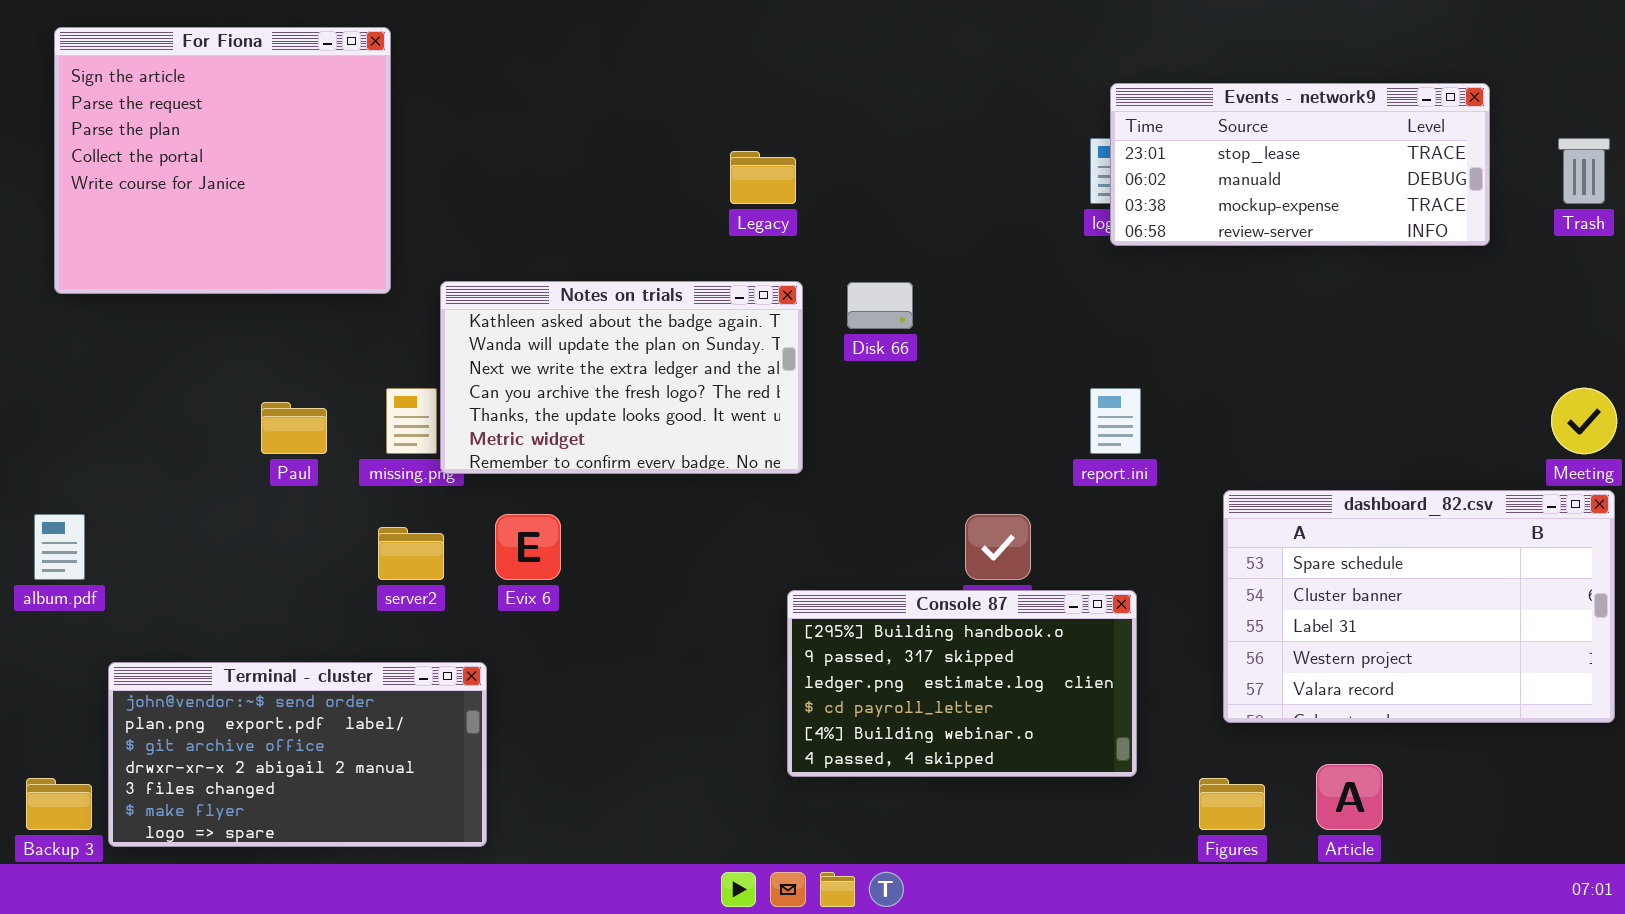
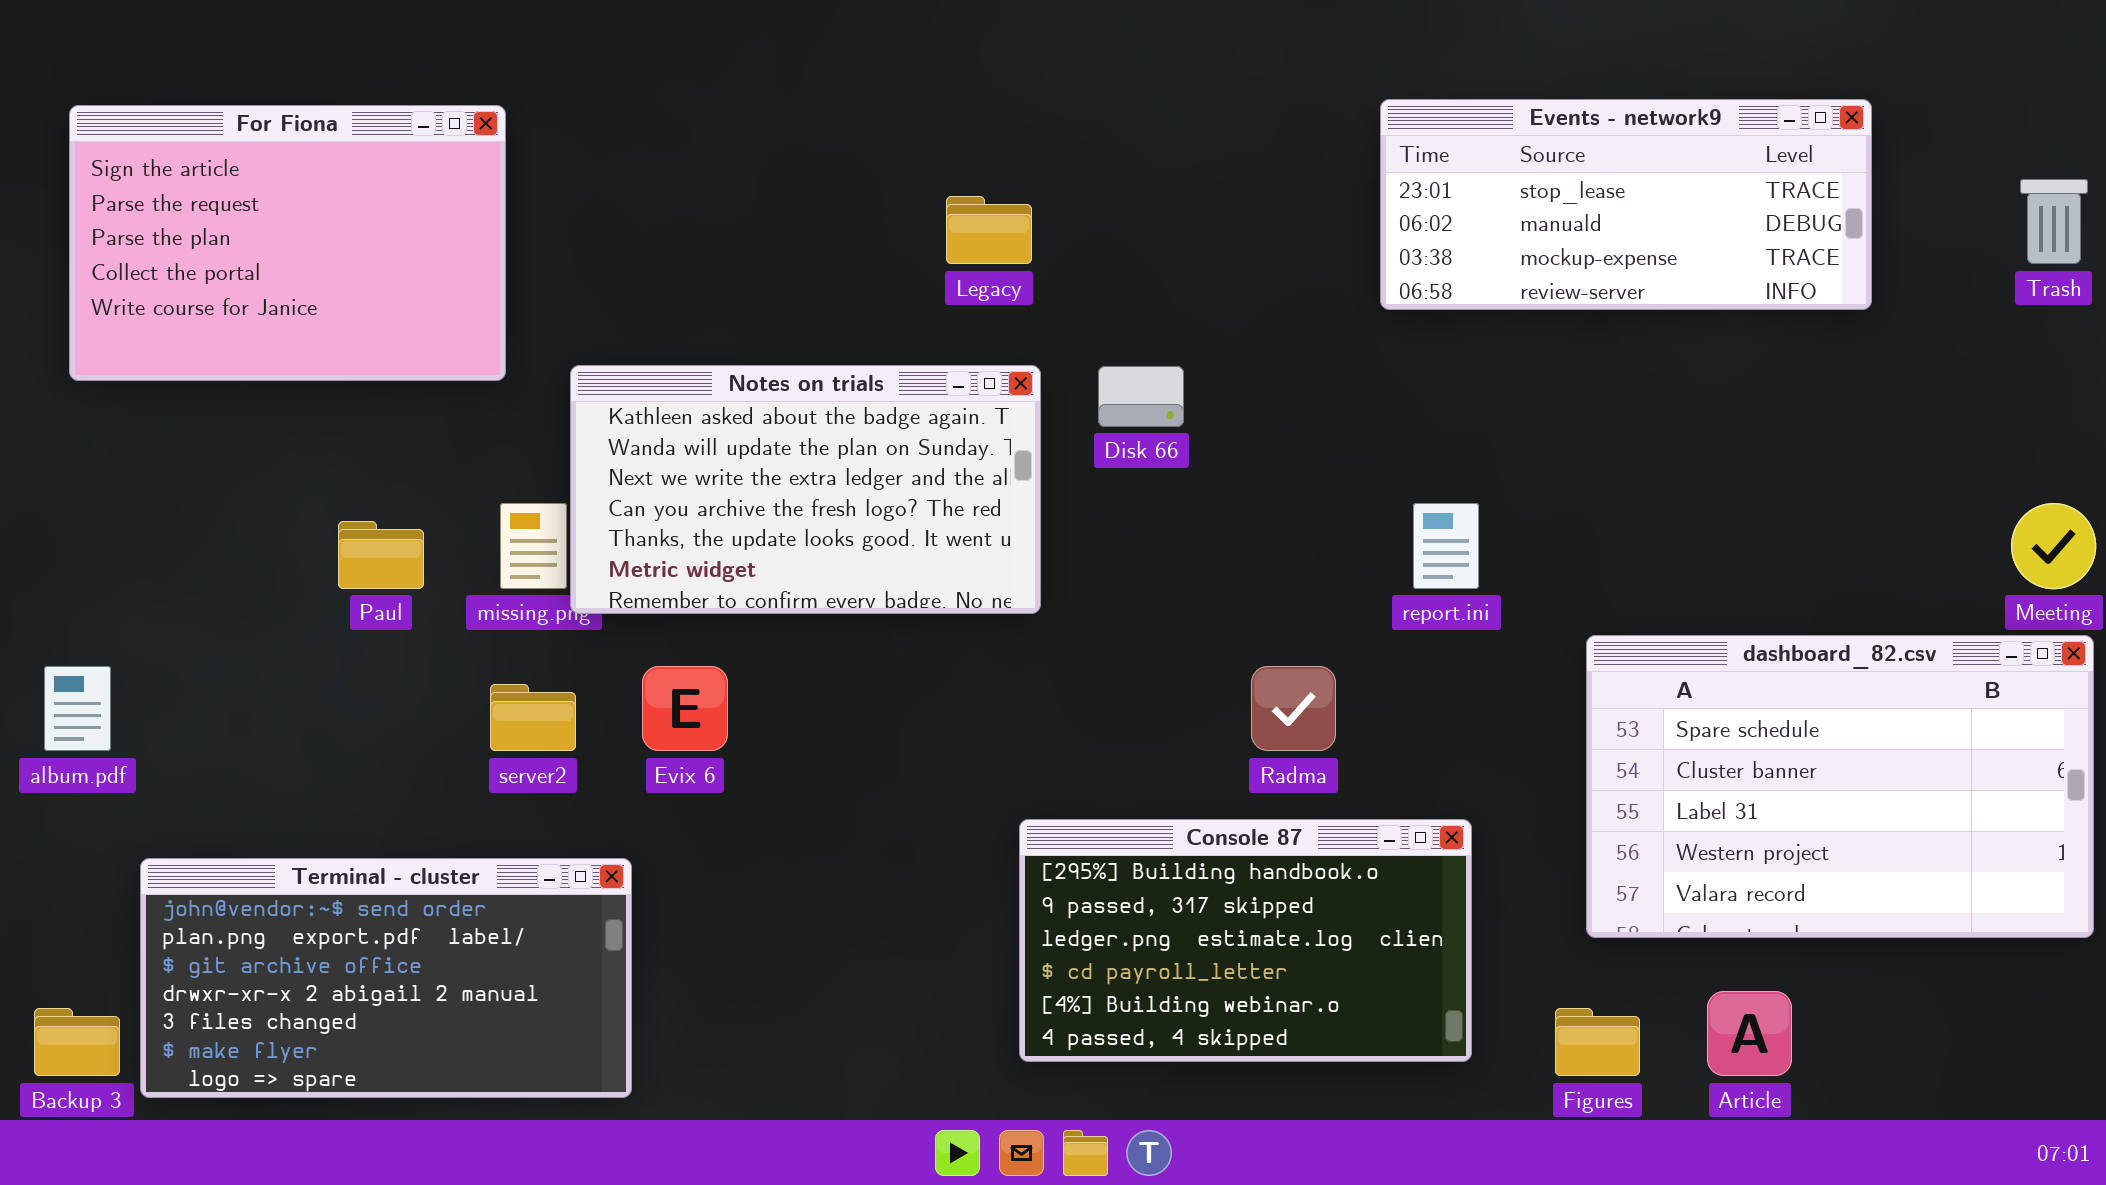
For Fiona: [54,27,391,294] -> [69,105,506,381], resized
Events - network9: [1110,83,1490,246] -> [1380,99,1872,310], moved
Console 87: [787,590,1137,777] -> [1019,819,1472,1062], moved

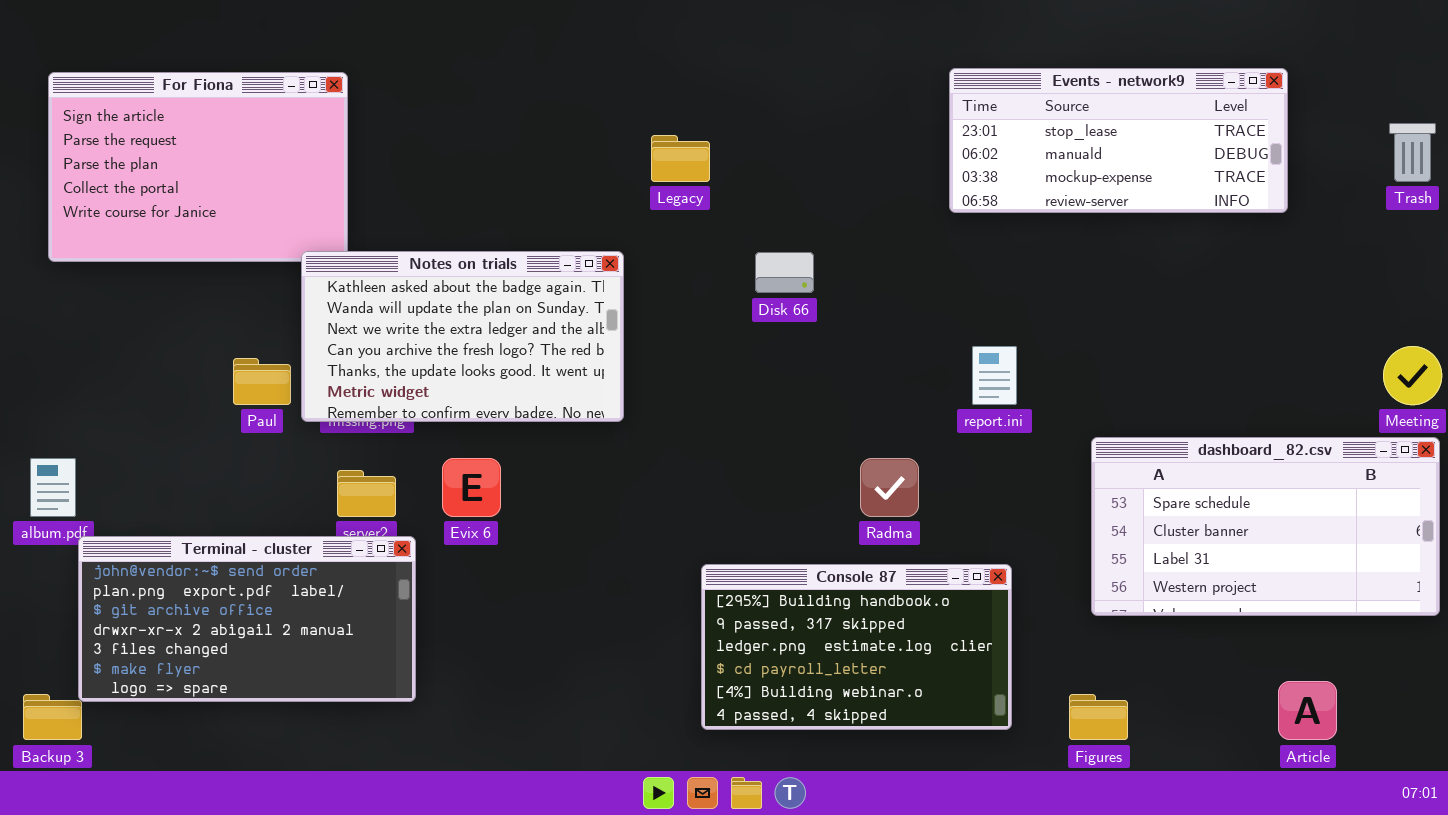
Notes on trials: [570,365,1041,614] -> [301,251,624,422], moved
dashboard_82.csv: [1586,635,2094,938] -> [1091,437,1440,616], resized
Terminal - cluster: [140,858,632,1098] -> [78,536,416,702], moved
Article: [1707,991,1792,1076] -> [1278,681,1337,740], moved

